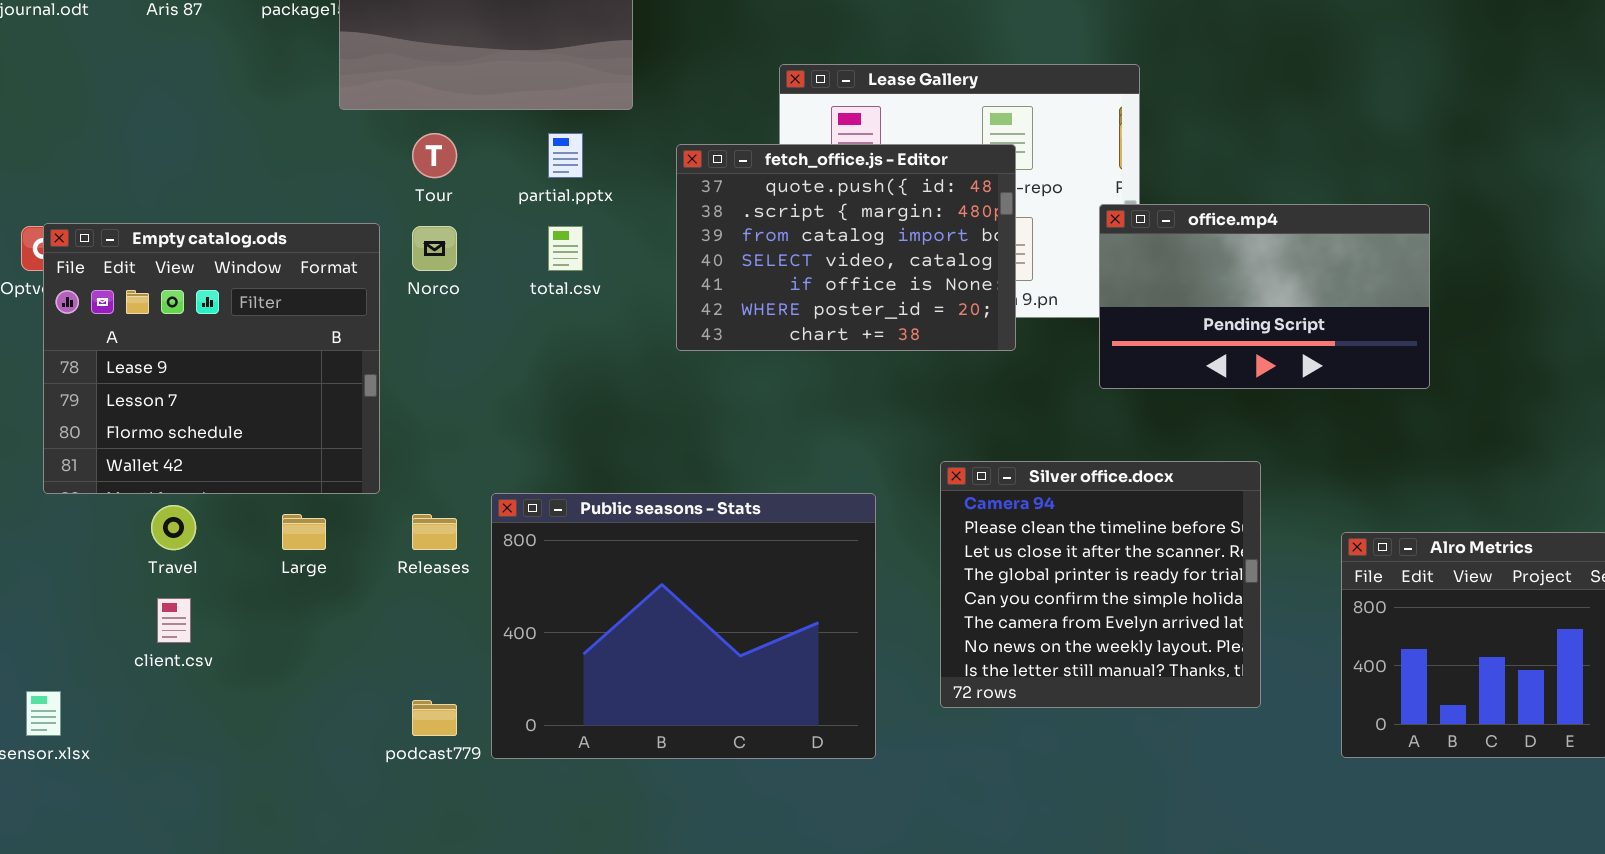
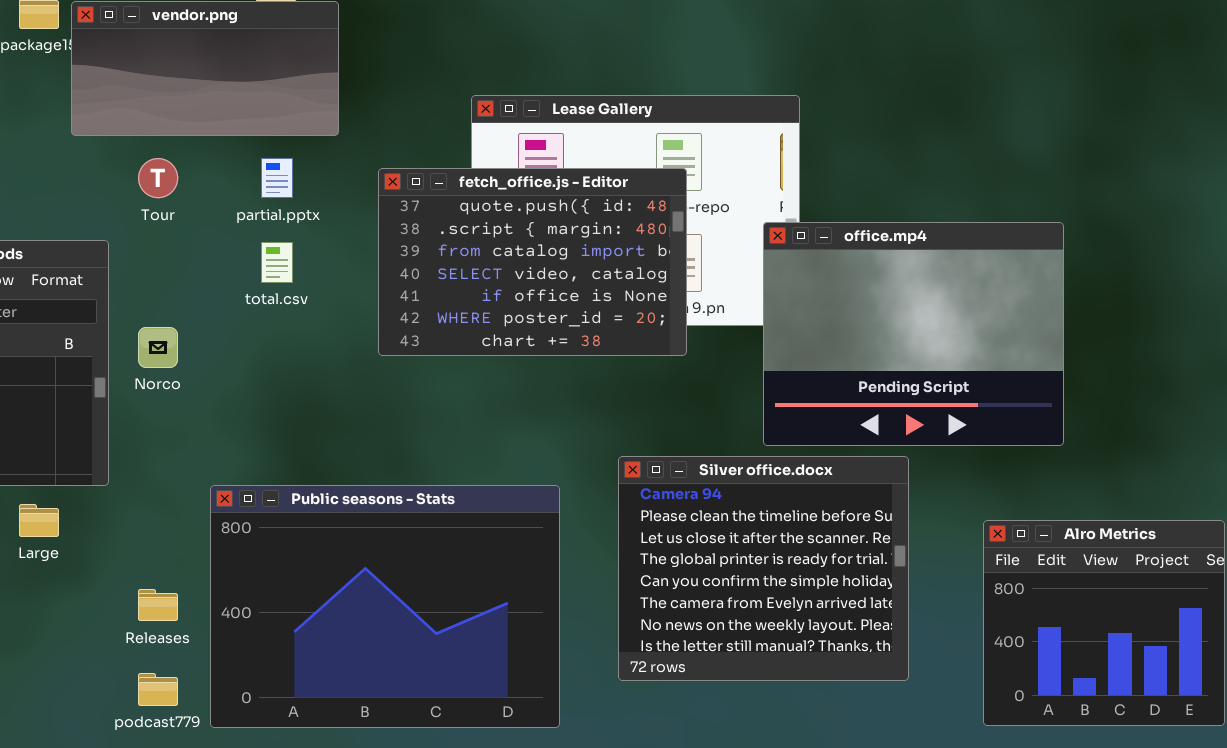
office.mp4: [1099,204,1430,389] -> [763,222,1064,446], resized
Norco: [412,226,457,271] -> [138,327,178,368], moved
Releases: [412,514,457,550] -> [138,589,178,621], moved

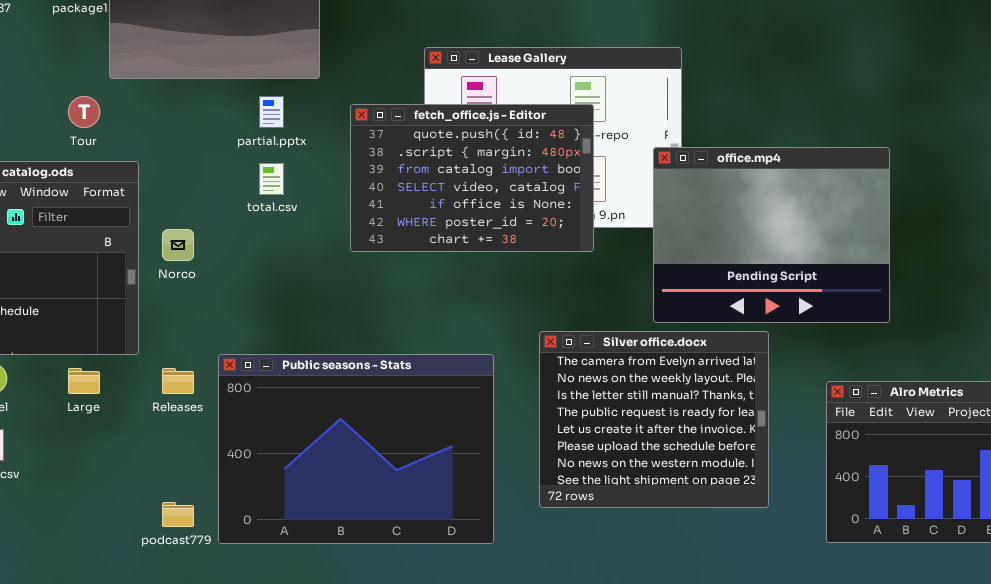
Tour: [138,158,178,198] -> [68,96,100,128], moved
Silver office.docx: [618,456,909,681] -> [539,331,769,508], scrolled down 5 rows
Releases: [138,589,178,621] -> [162,368,194,394], moved

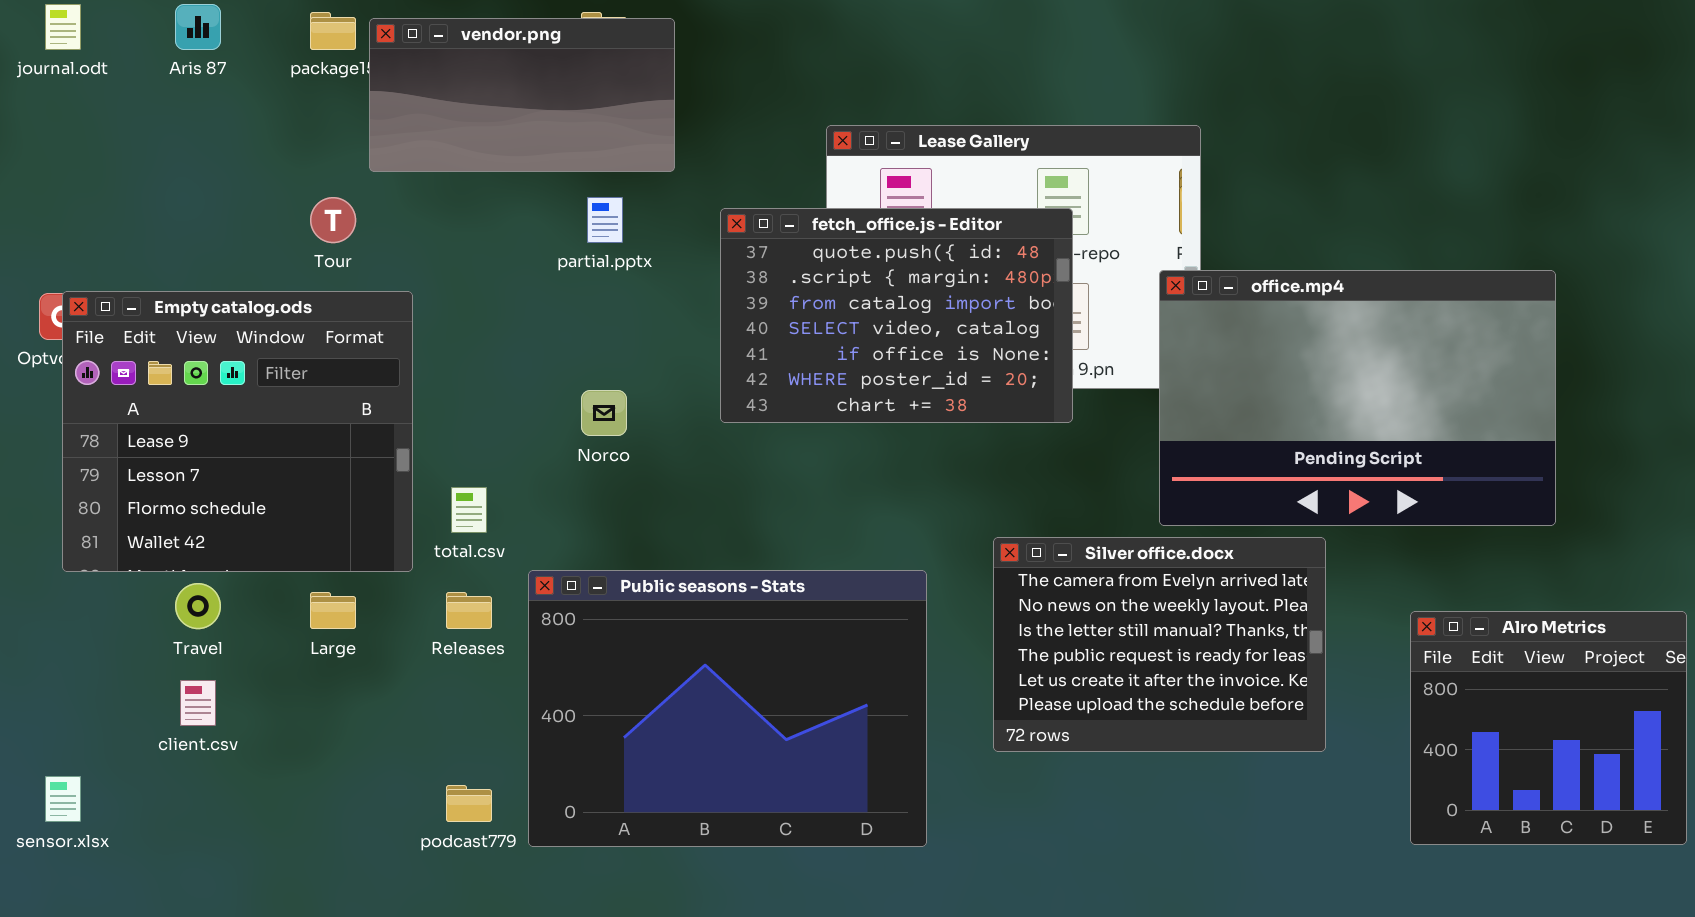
office.mp4: [653,147,890,323] -> [1159,270,1556,526], resized
total.csv: [259,163,284,195] -> [451,487,487,533], moved
Norco: [162,229,194,261] -> [581,390,627,436], moved
Silver office.docx: [539,331,769,508] -> [993,537,1326,752], resized

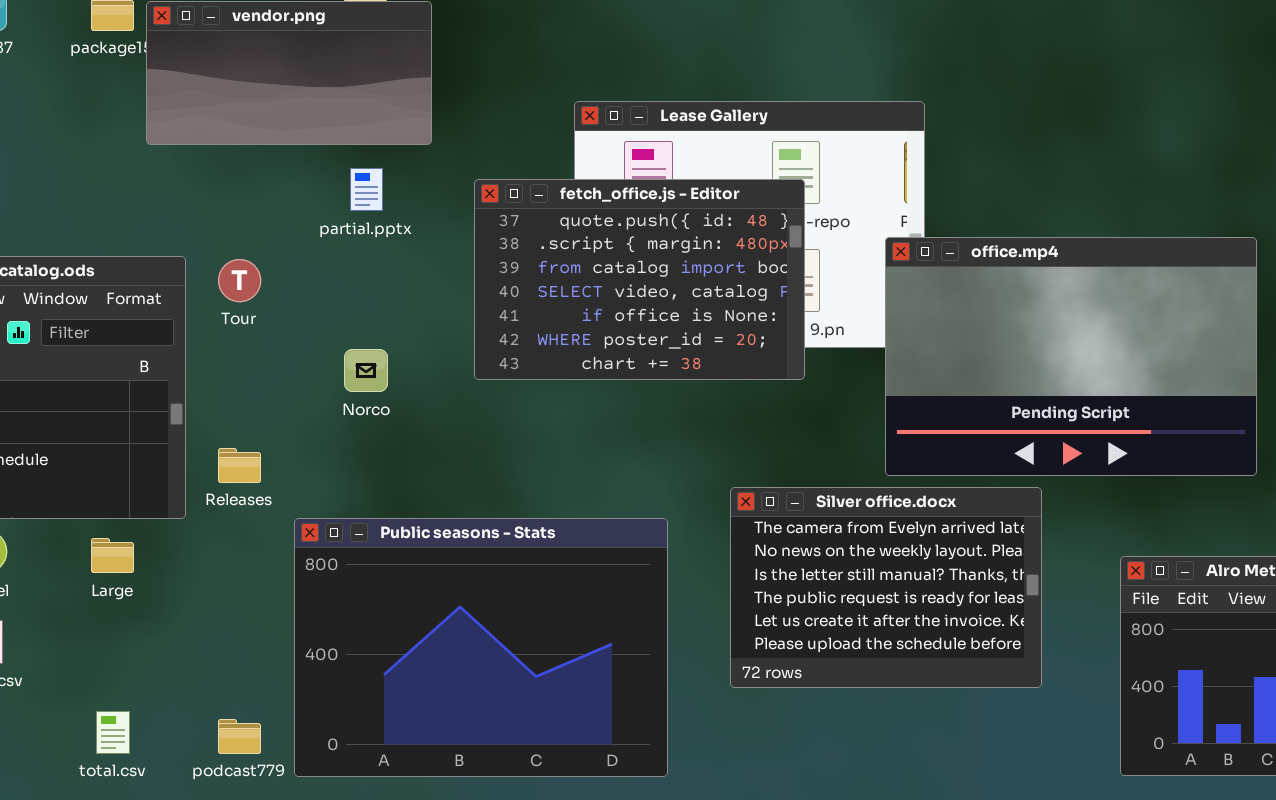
Tour: [310,197,356,243] -> [218,259,261,302], moved
total.csv: [451,487,487,533] -> [96,711,130,754], moved
Releases: [446,592,492,629] -> [218,448,261,483], moved

